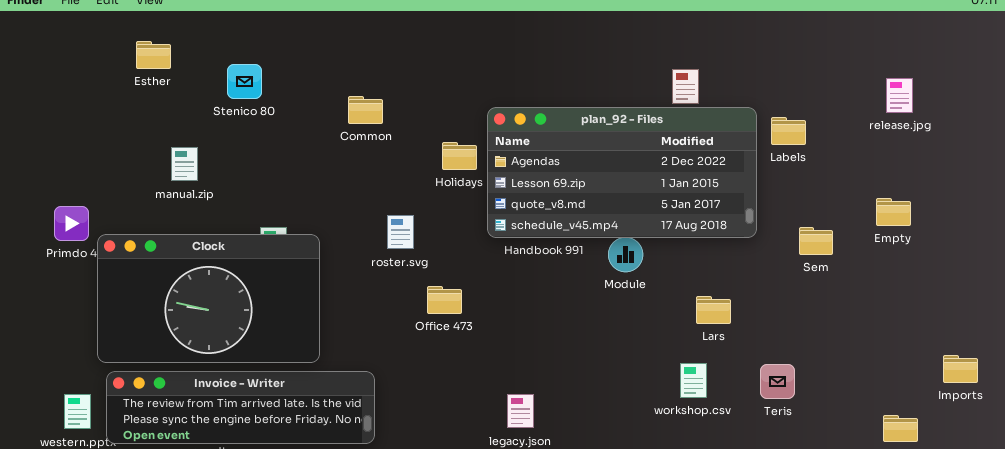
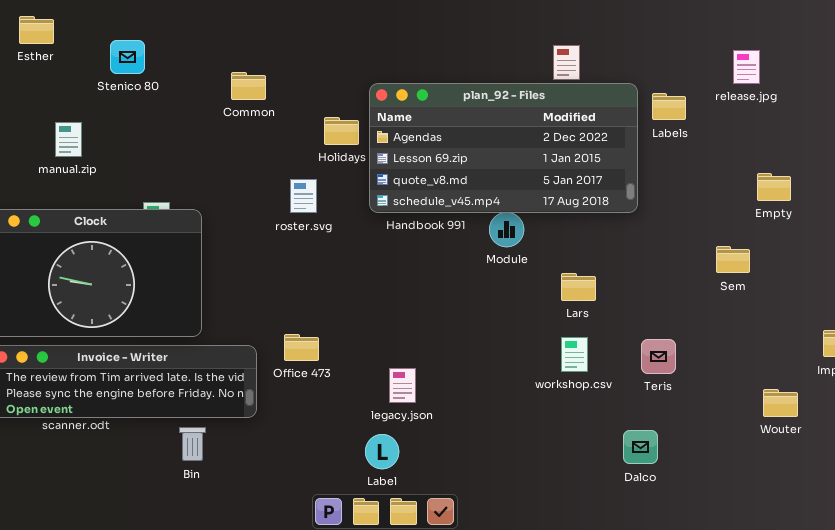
release.jpg: [886,78,913,113] -> [733,50,760,84], moved
roster.svg: [387,215,414,249] -> [290,179,317,213], moved
Sem: [799,227,833,255] -> [716,246,750,273], moved
Office 473: [427,286,462,314] -> [284,334,319,361], moved
Lars: [696,296,731,324] -> [561,273,596,301], moved

